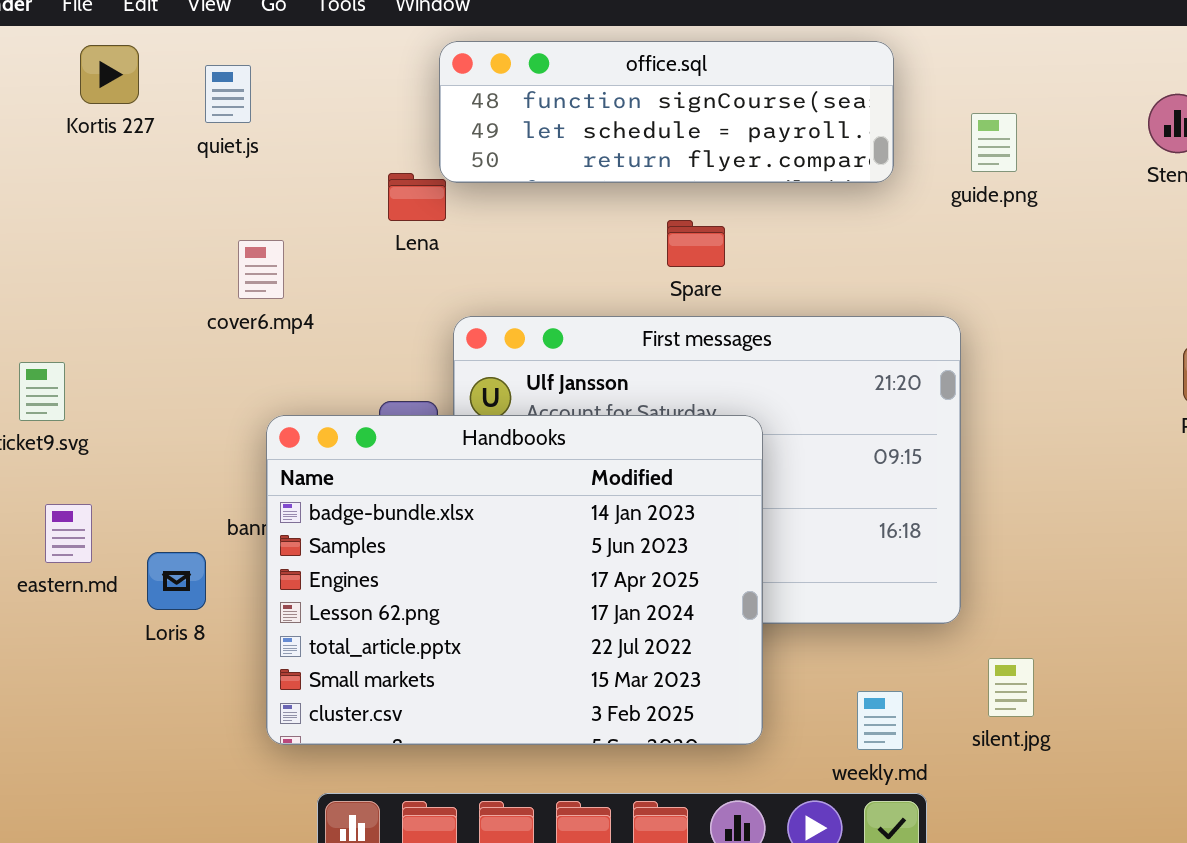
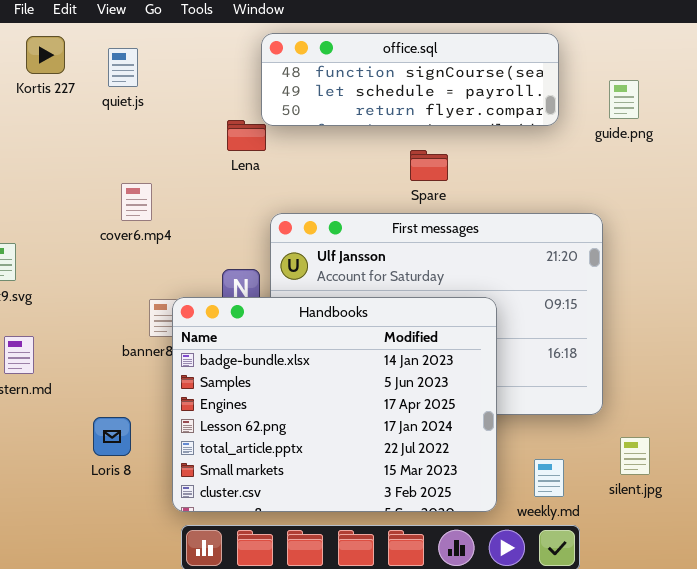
cover6.mp4: [238,240,284,299] -> [121,183,152,221], moved
Handbooks: [266,415,763,745] -> [172,297,497,512], moved
Loris 8: [147,552,206,610] -> [93,417,131,456], moved

